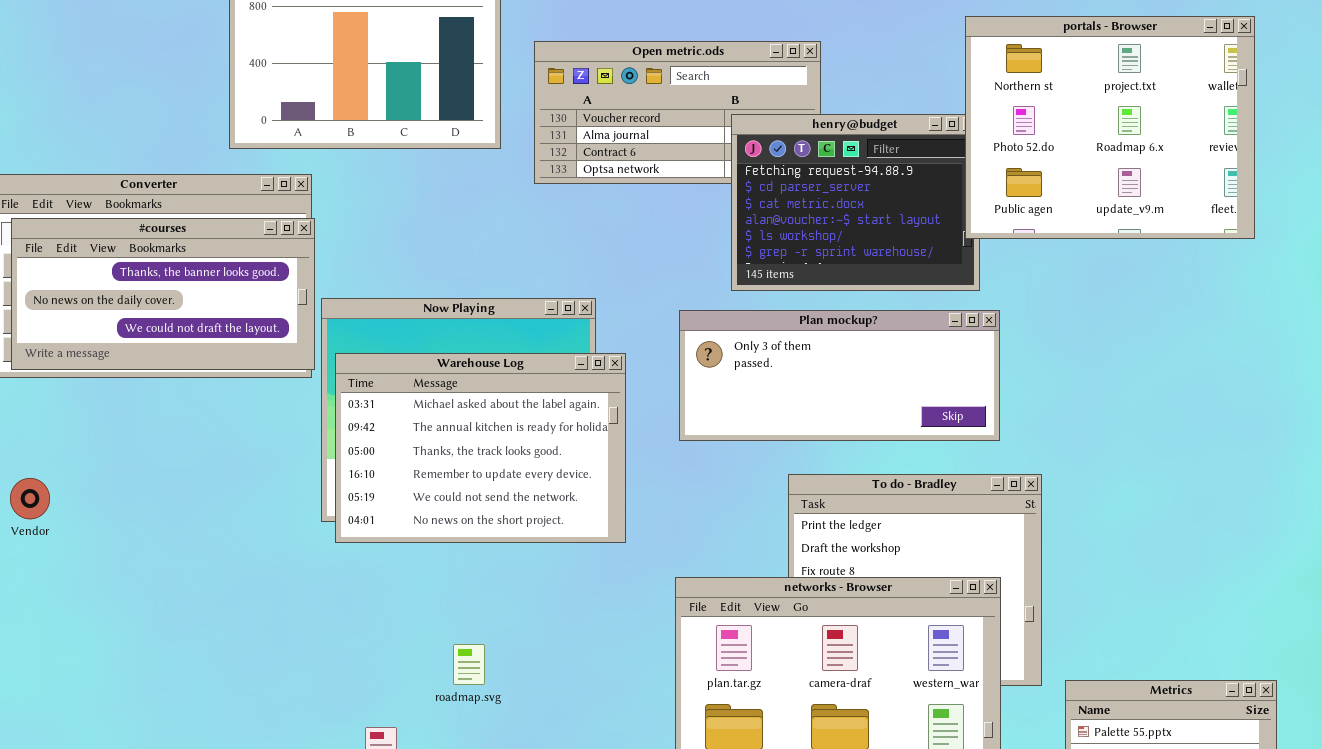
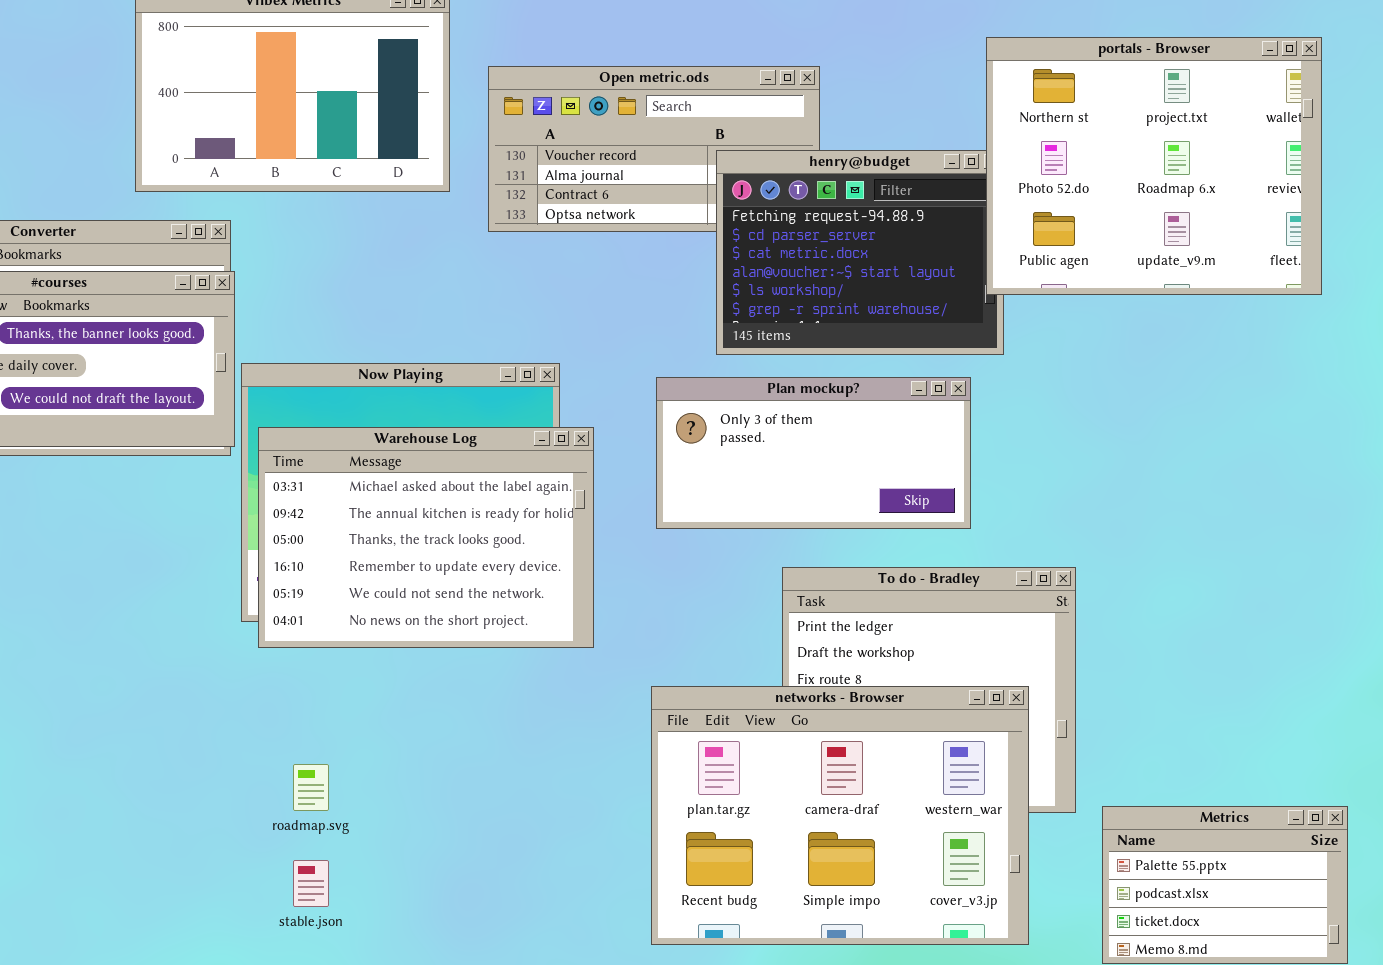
Plan mockup?: [679,310,1000,441] -> [656,377,971,529], resized
roadmap.svg: [453,644,485,685] -> [293,764,329,811], moved

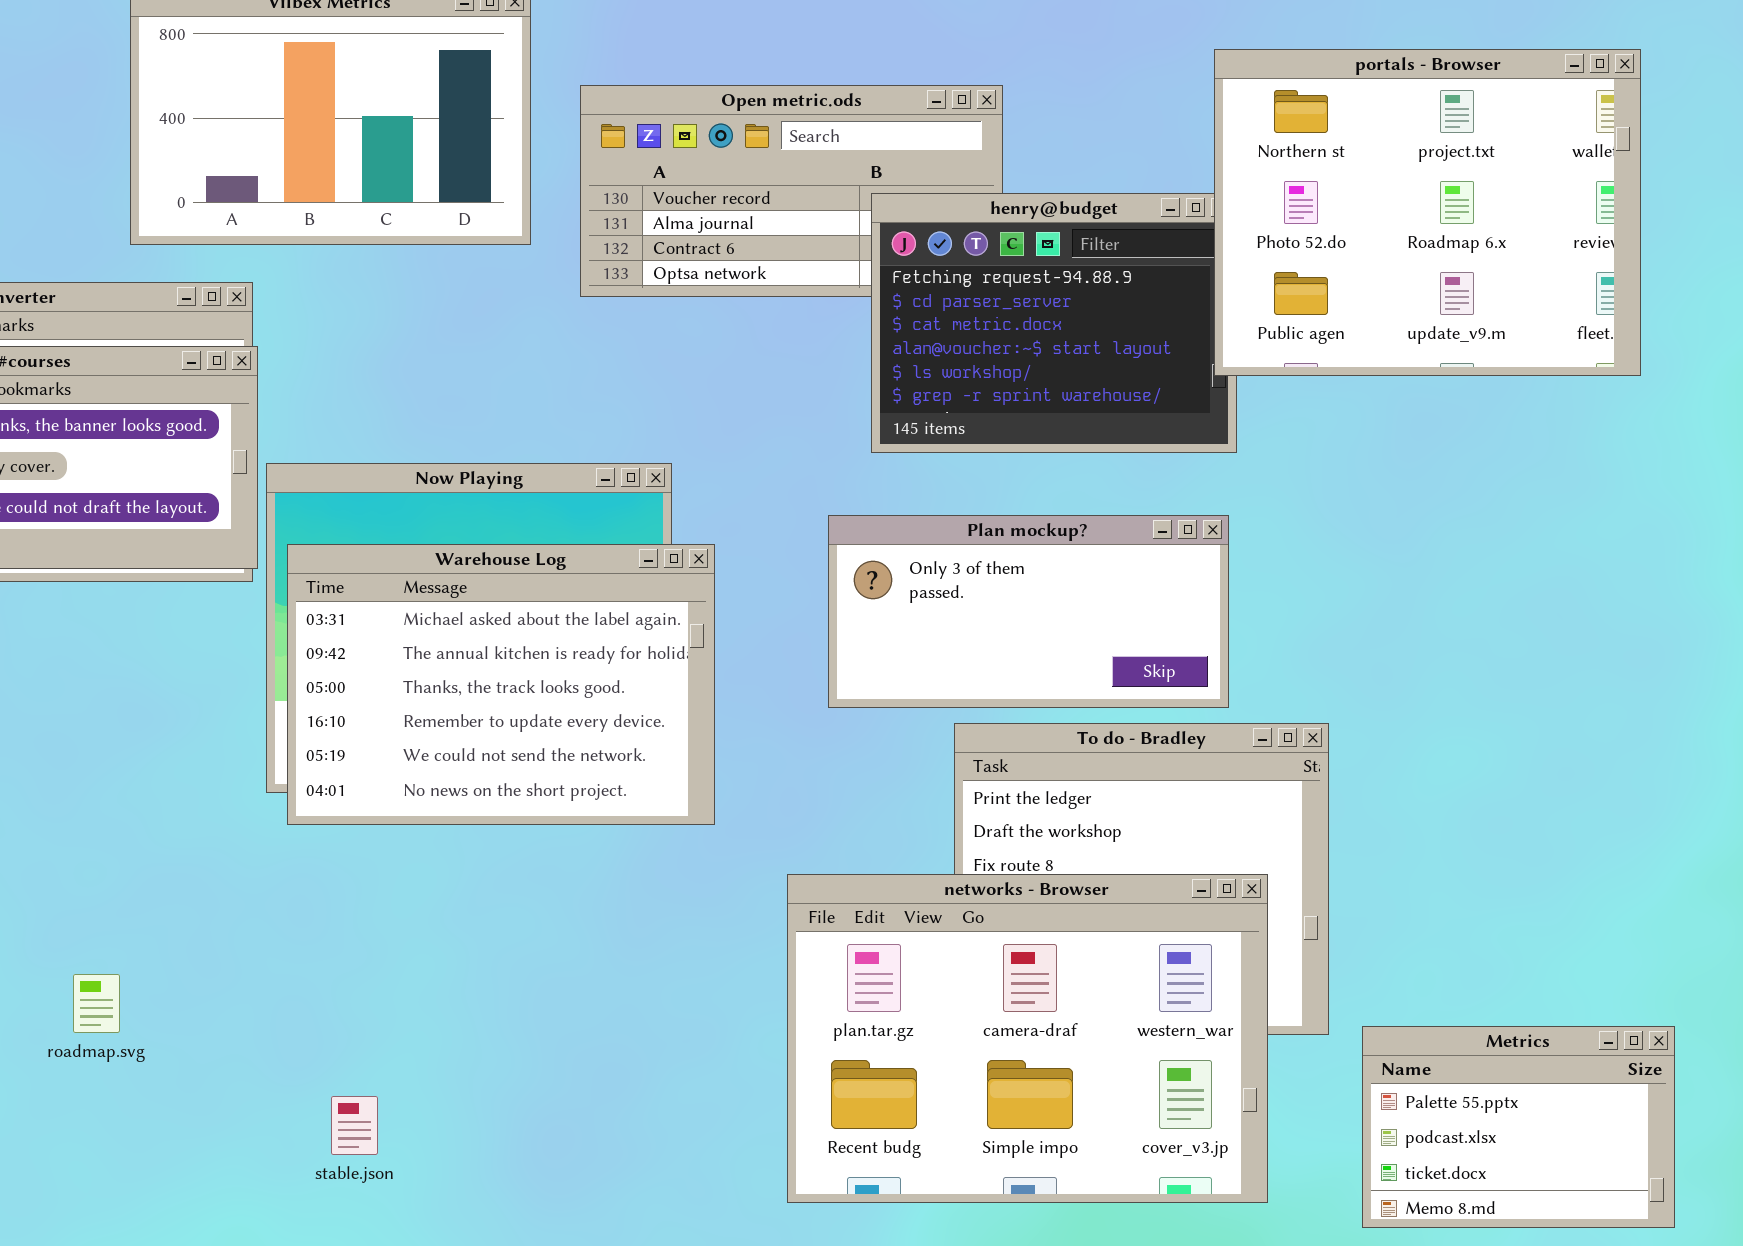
Plan mockup?: [656,377,971,529] -> [828,515,1229,708], moved
roadmap.svg: [293,764,329,811] -> [73,974,120,1033], moved

